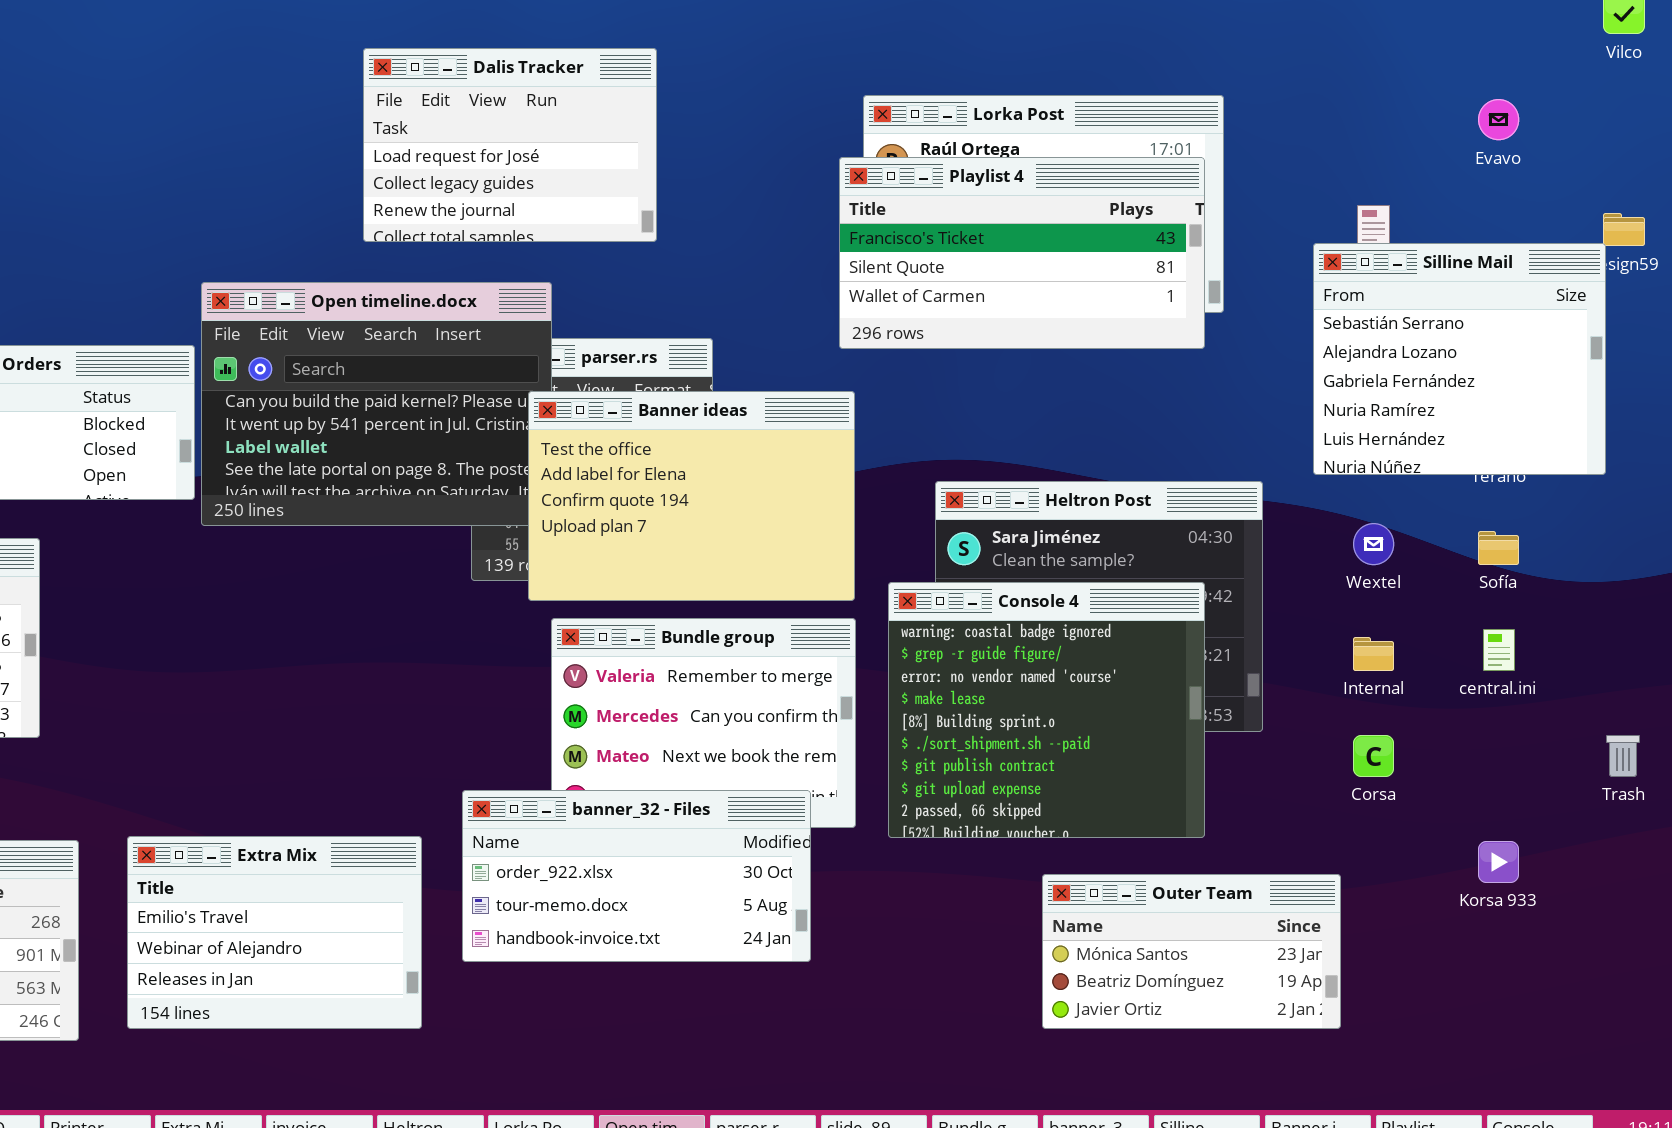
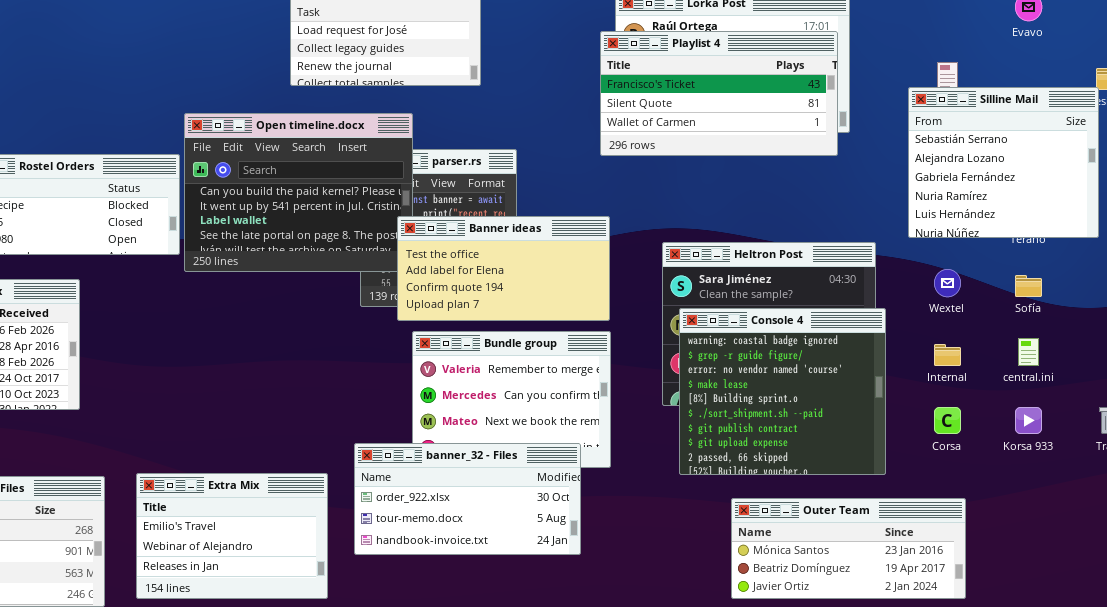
Banner ideas: [528,391,855,601] -> [397,216,610,321], resized
Console 4: [888,582,1205,838] -> [679,308,886,475], moved
Korsa 933: [1478,841,1519,883] -> [1015,407,1042,434], moved
Outer Team: [1042,874,1341,1029] -> [731,498,966,599], resized

